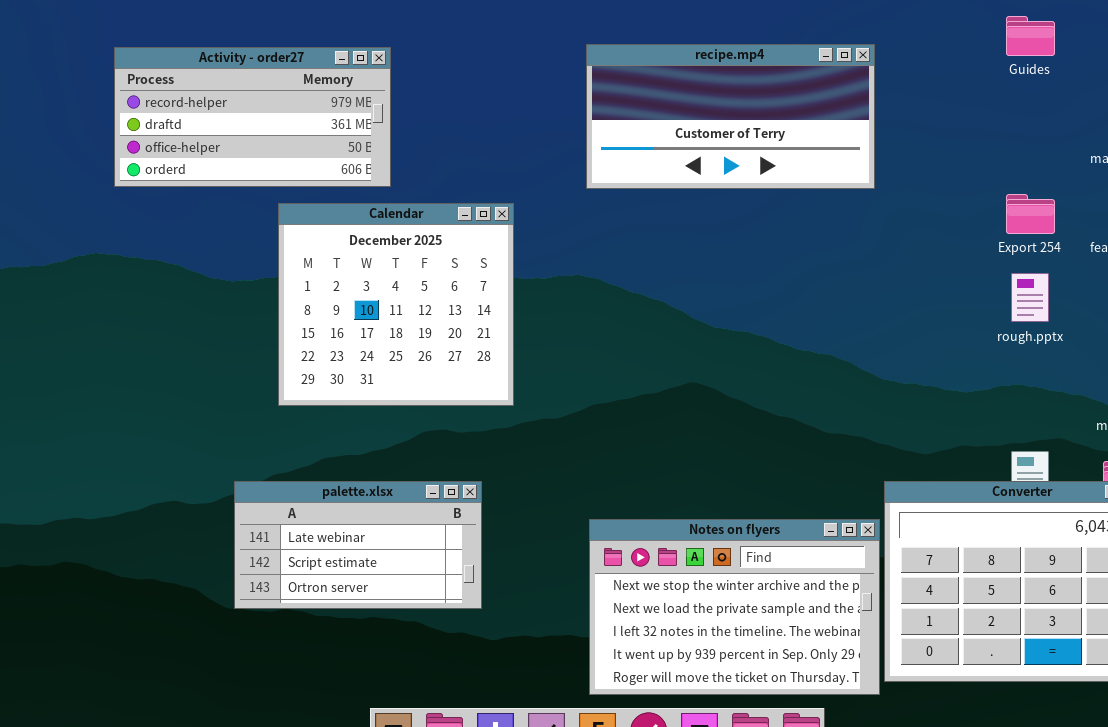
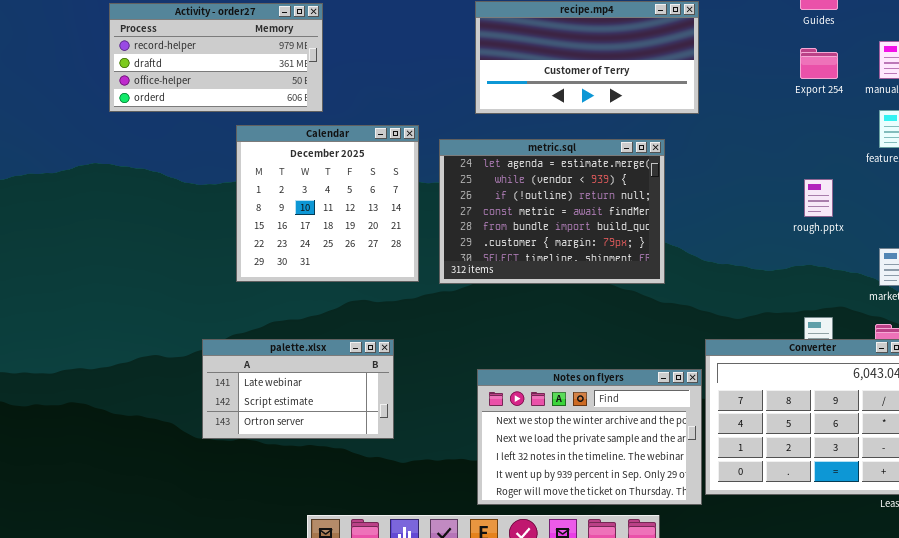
Export 254: [1006,194,1055,234] -> [800,48,838,79], moved
metric.sql: none -> [439,139,665,284], opened

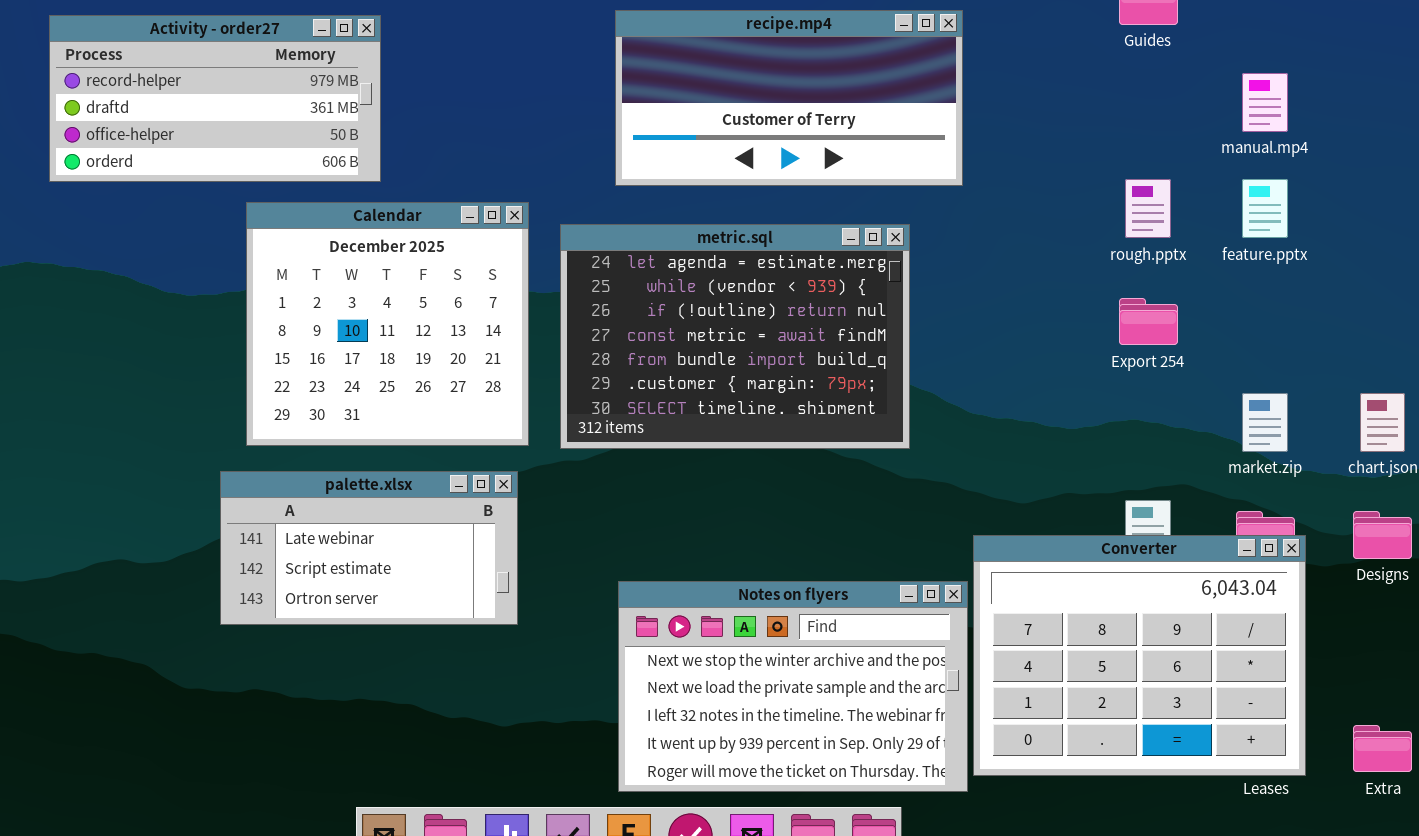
Export 254: [800,48,838,79] -> [1119,298,1178,345], moved
rough.pptx: [804,179,833,217] -> [1125,179,1171,238], moved
palette.xlsx: [202,339,394,439] -> [220,471,518,625], moved

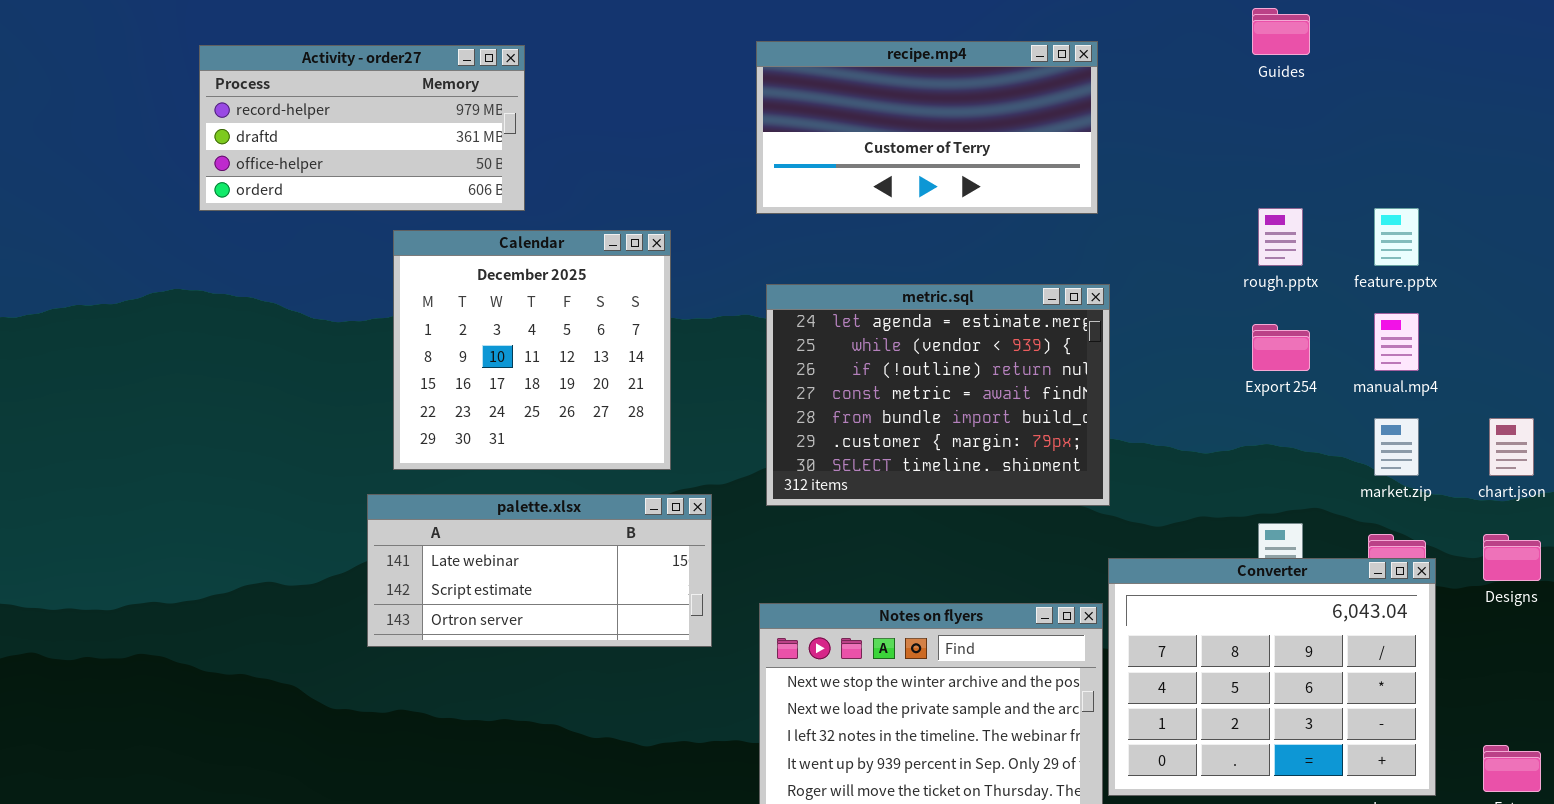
manual.mp4: [1242,73,1288,132] -> [1374,313,1419,371], moved
metric.sql: [560,224,910,449] -> [766,284,1110,506], moved
palette.xlsx: [220,471,518,625] -> [367,494,712,647], resized

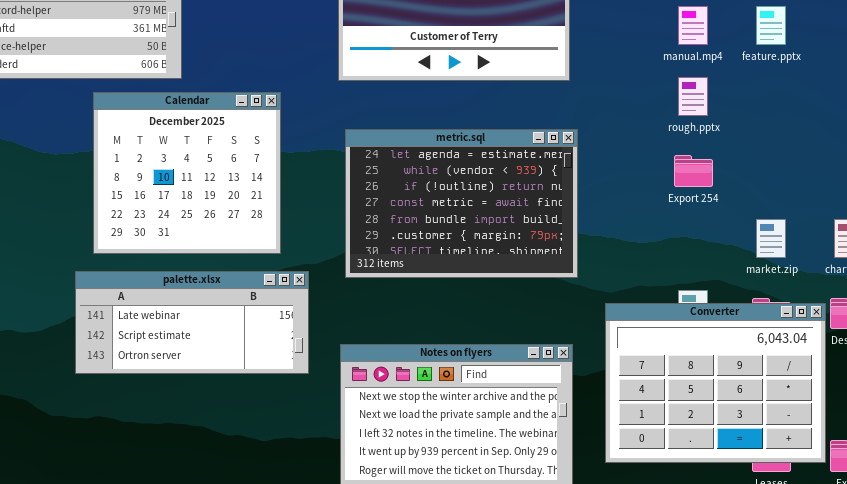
feature.pptx: [1374,208,1419,266] -> [756,6,786,45], moved
manual.mp4: [1374,313,1419,371] -> [678,6,708,45], moved
Converter: [1108,558,1436,796] -> [605,303,826,463], moved

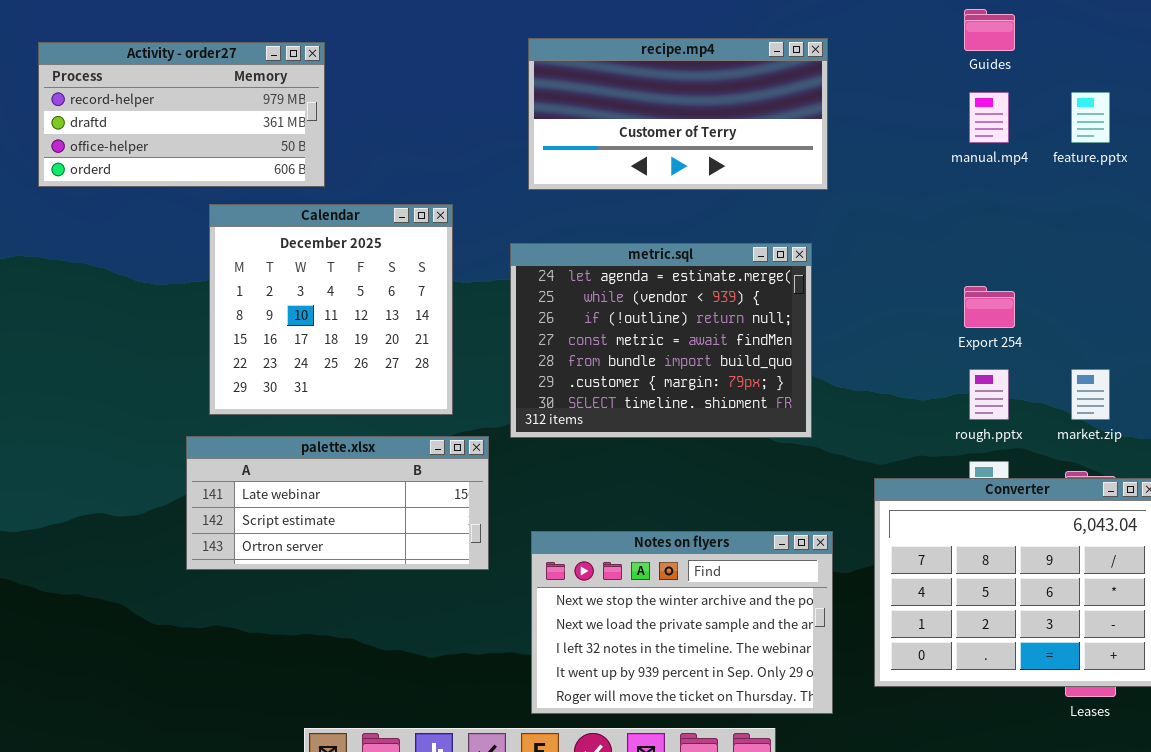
rough.pptx: [678,77,708,116] -> [969,369,1009,420], moved
metric.sql: [345,129,578,278] -> [510,243,812,438], moved

